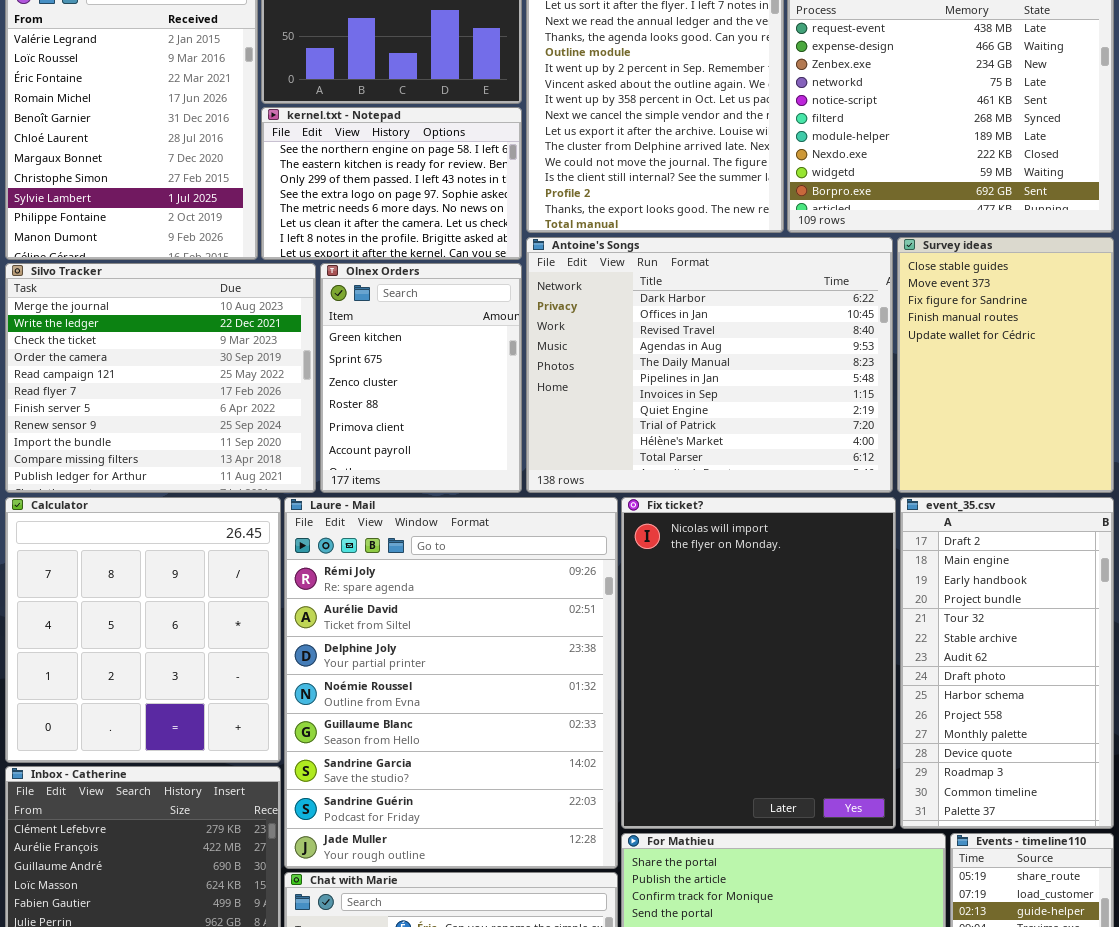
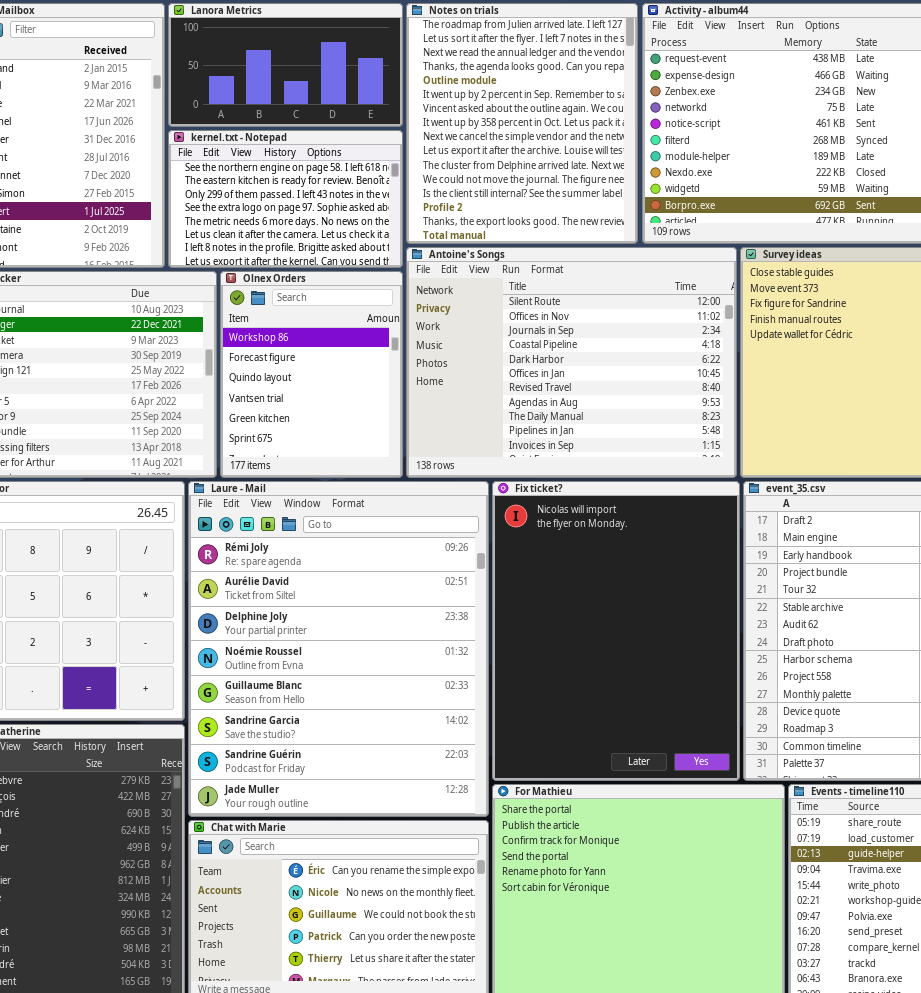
Antoine's Songs: [526,237,893,493] -> [406,247,737,478], scrolled up 4 rows
Olnex Orders: [320,263,522,493] -> [220,271,403,478], scrolled up 4 rows

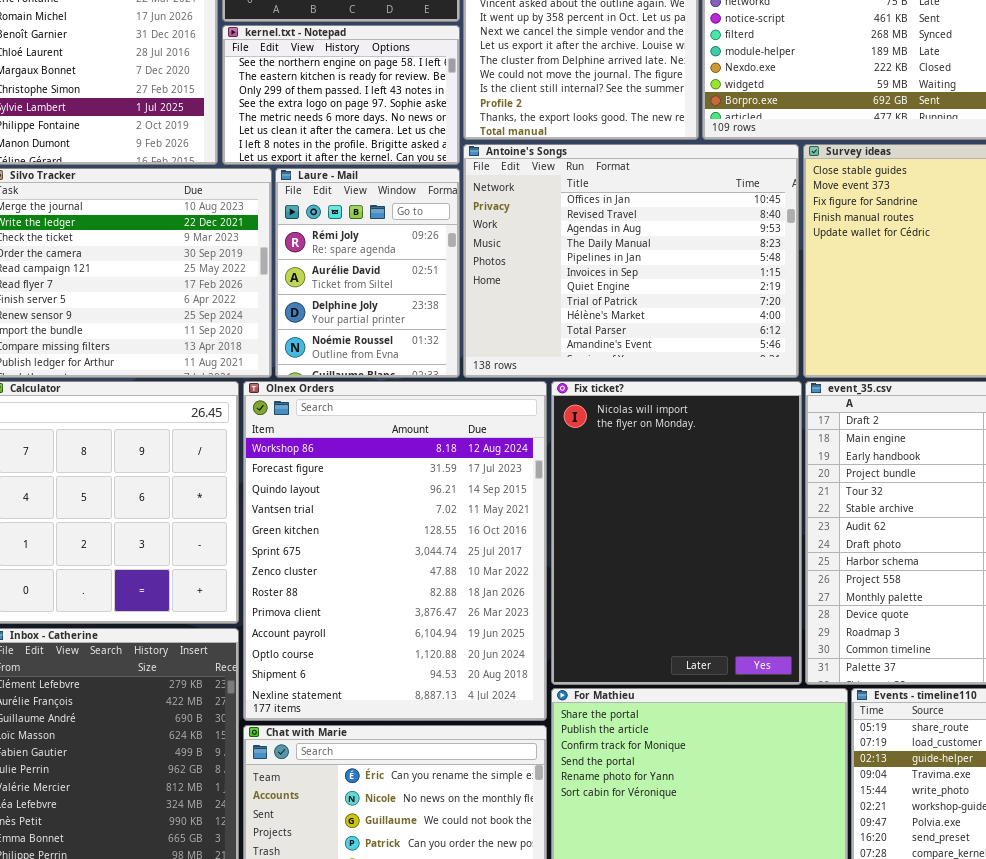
Antoine's Songs: [406,247,737,478] -> [463,144,799,378], scrolled down 5 rows
Olnex Orders: [220,271,403,478] -> [243,381,547,721], moved, resized
Laure - Mail: [188,481,489,817] -> [275,168,460,378], moved, resized

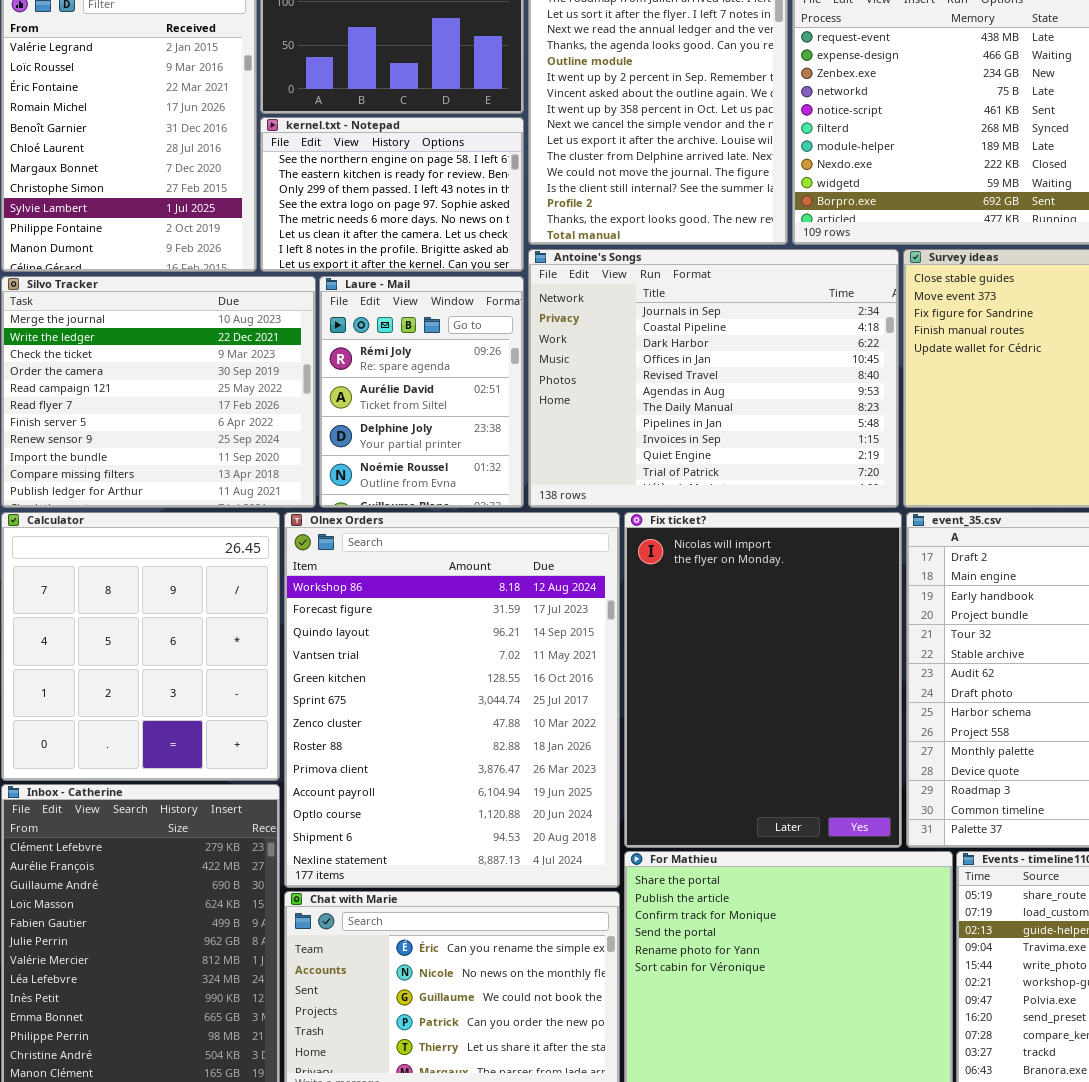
Antoine's Songs: [463,144,799,378] -> [528,249,899,508], scrolled up 3 rows

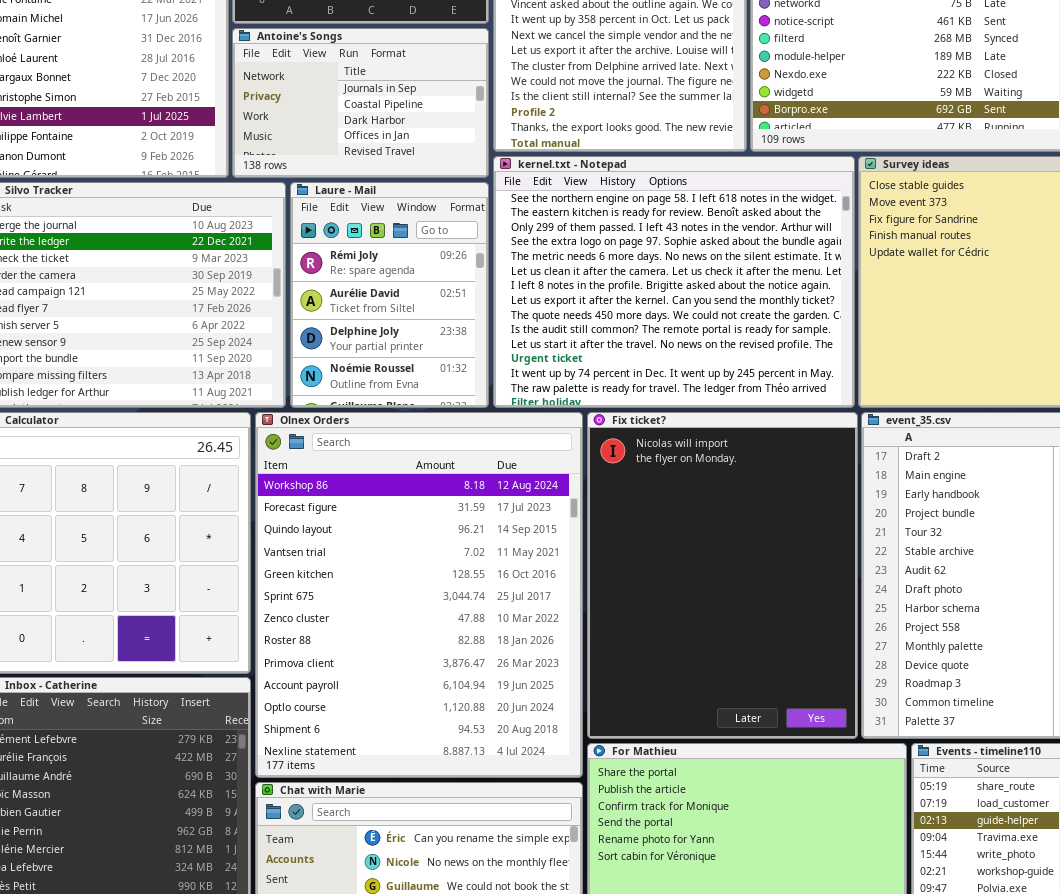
kernel.txt - Notepad: [260,117,524,272] -> [493,156,855,408], moved, resized
Antoine's Songs: [528,249,899,508] -> [232,28,489,178], moved, resized

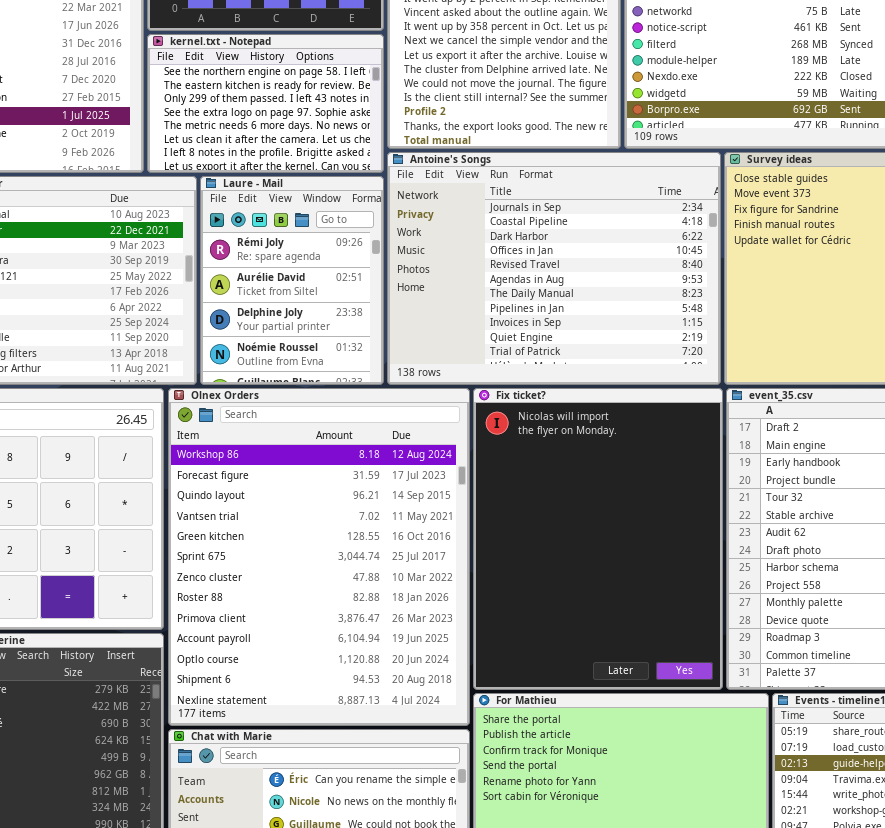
Antoine's Songs: [232,28,489,178] -> [387,152,721,385], moved, resized
kernel.txt - Notepad: [493,156,855,408] -> [147,34,384,173], moved, resized

